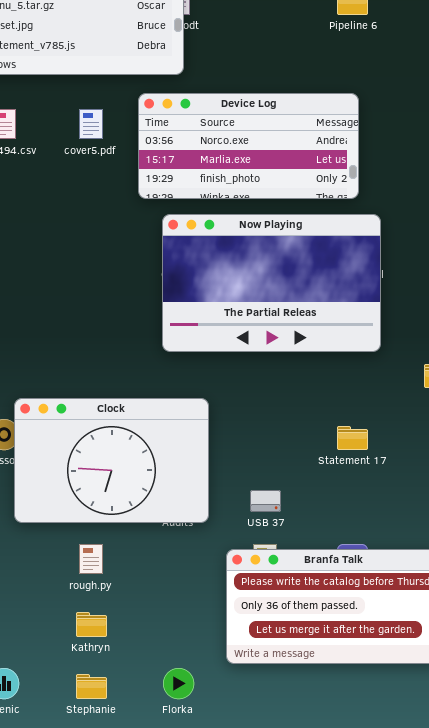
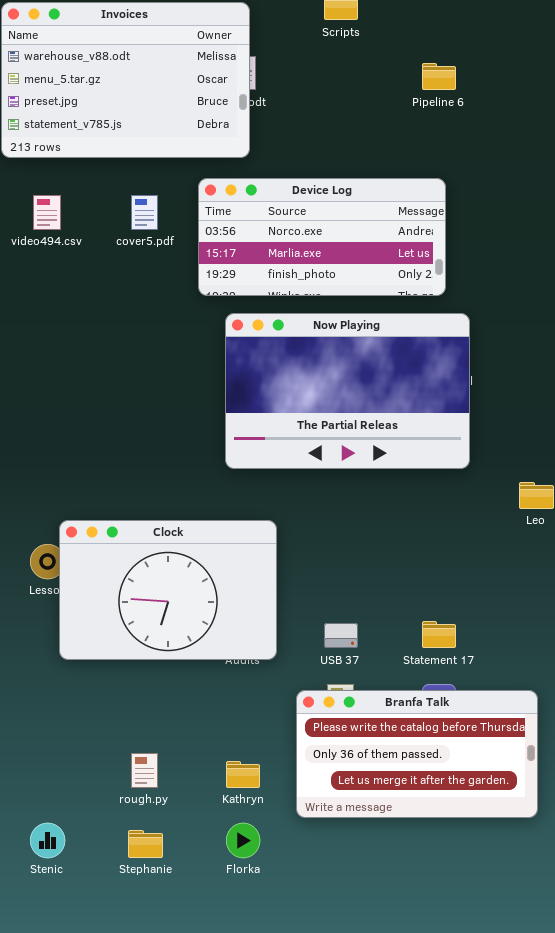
Statement 17: [337,426,368,450] -> [422,621,456,648], moved
rough.py: [79,544,103,574] -> [131,753,158,788], moved
Kathryn: [76,612,107,637] -> [226,761,260,788], moved

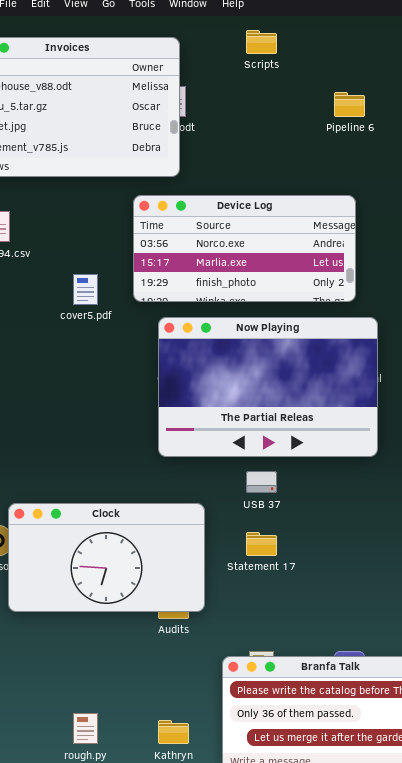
cover5.pdf: [131,195,158,230] -> [73,274,98,305], moved
Clock: [59,520,277,660] -> [8,503,205,612], resized
Statement 17: [422,621,456,648] -> [246,532,277,556], moved
USB 37: [324,623,358,648] -> [246,471,277,493], moved

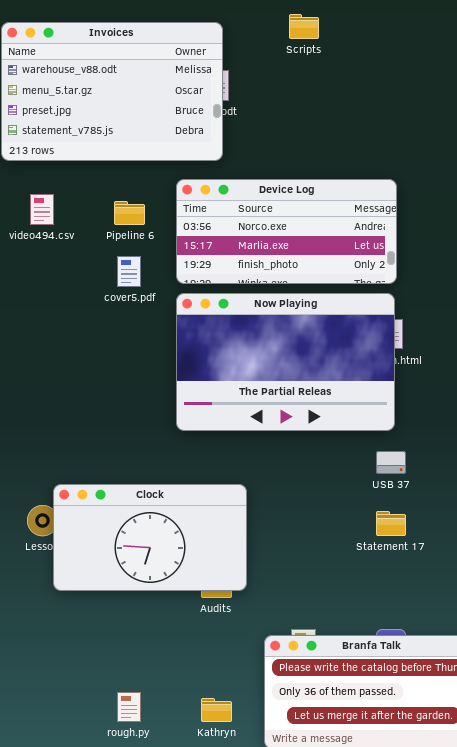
Pipeline 6: [334,92,365,117] -> [114,201,145,225], moved
Now Playing: [158,317,378,457] -> [176,293,395,431], moved
USB 37: [246,471,277,493] -> [376,451,406,474], moved
Statement 17: [246,532,277,556] -> [376,511,406,536], moved

